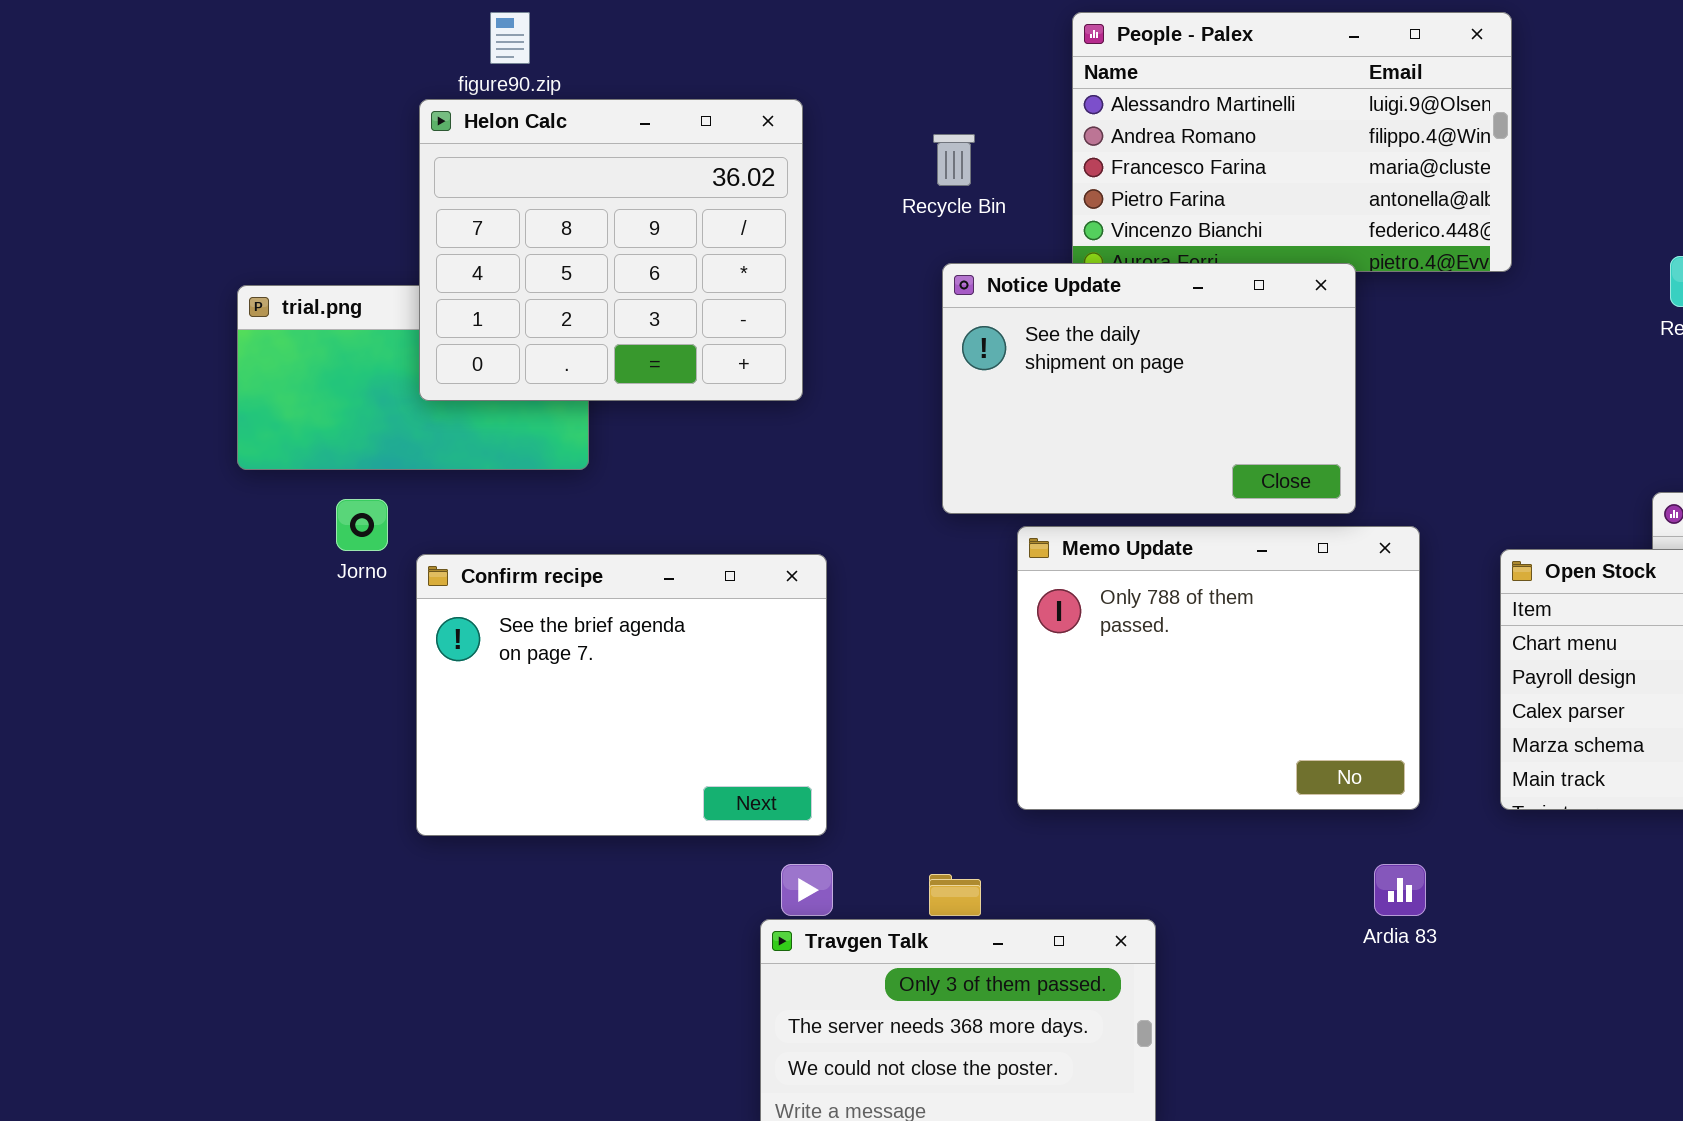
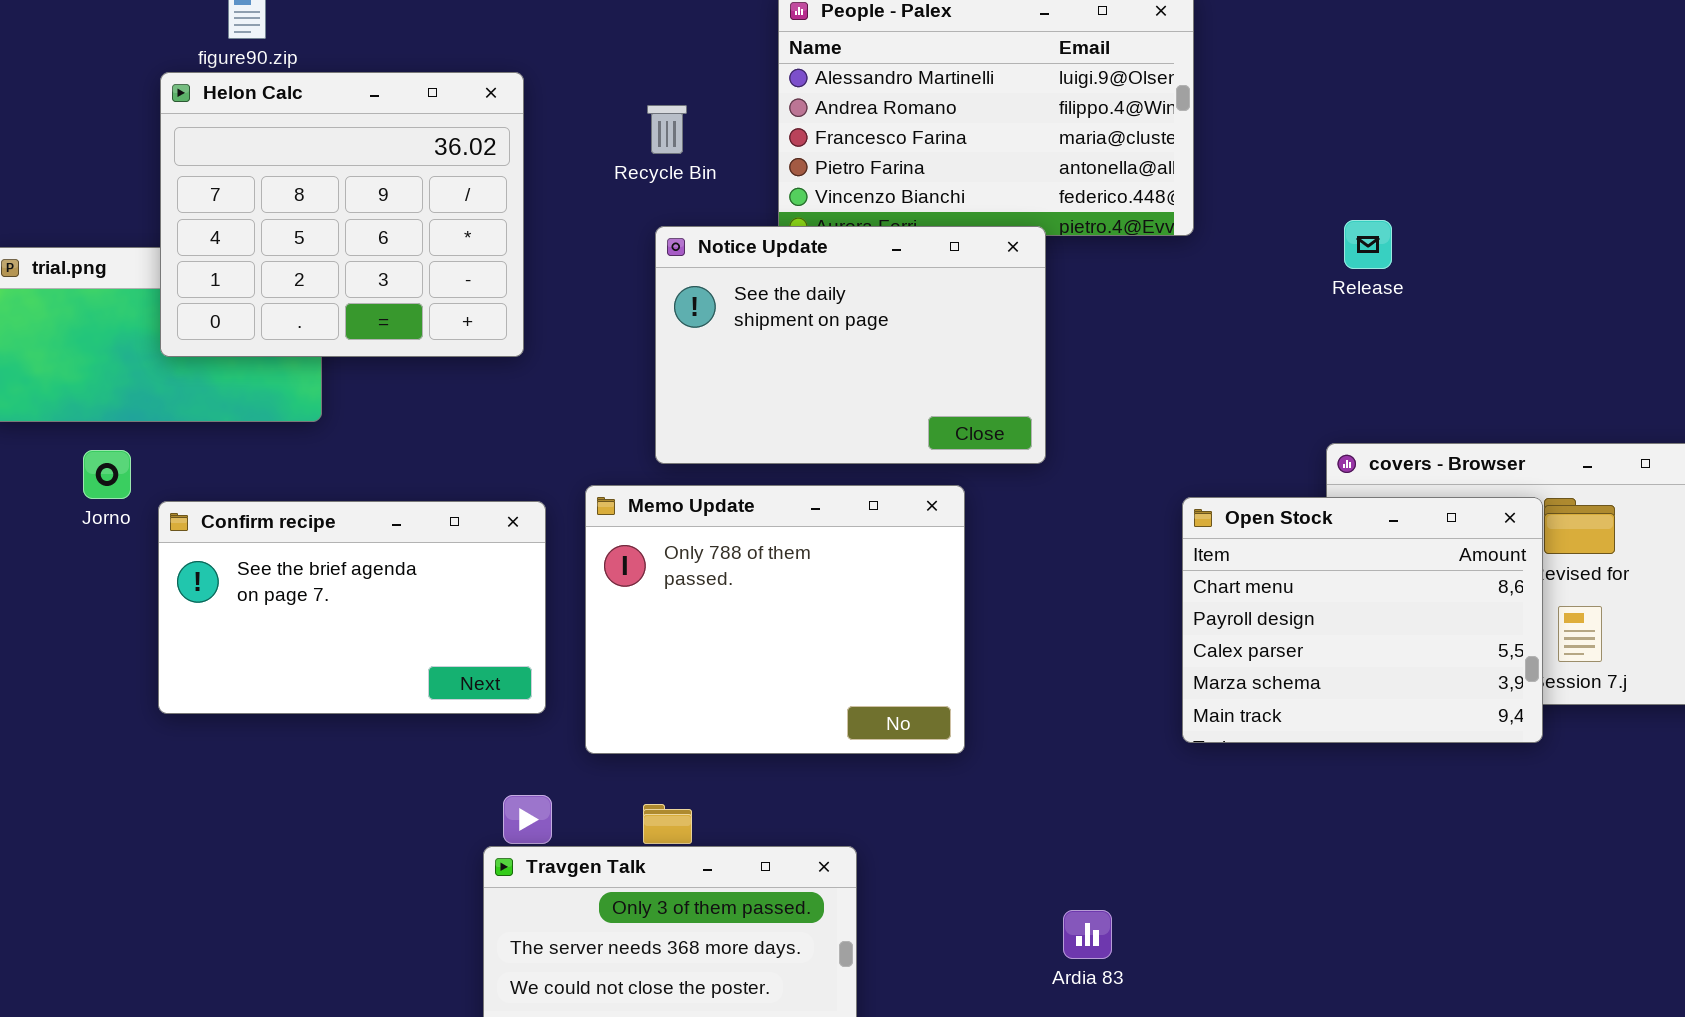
Memo Update: [1017,526,1420,810] -> [585,485,965,754], moved
Confirm recipe: [416,554,827,836] -> [158,501,546,714], resized
Ardia 83: [1374,864,1426,916] -> [1063,910,1112,959], moved

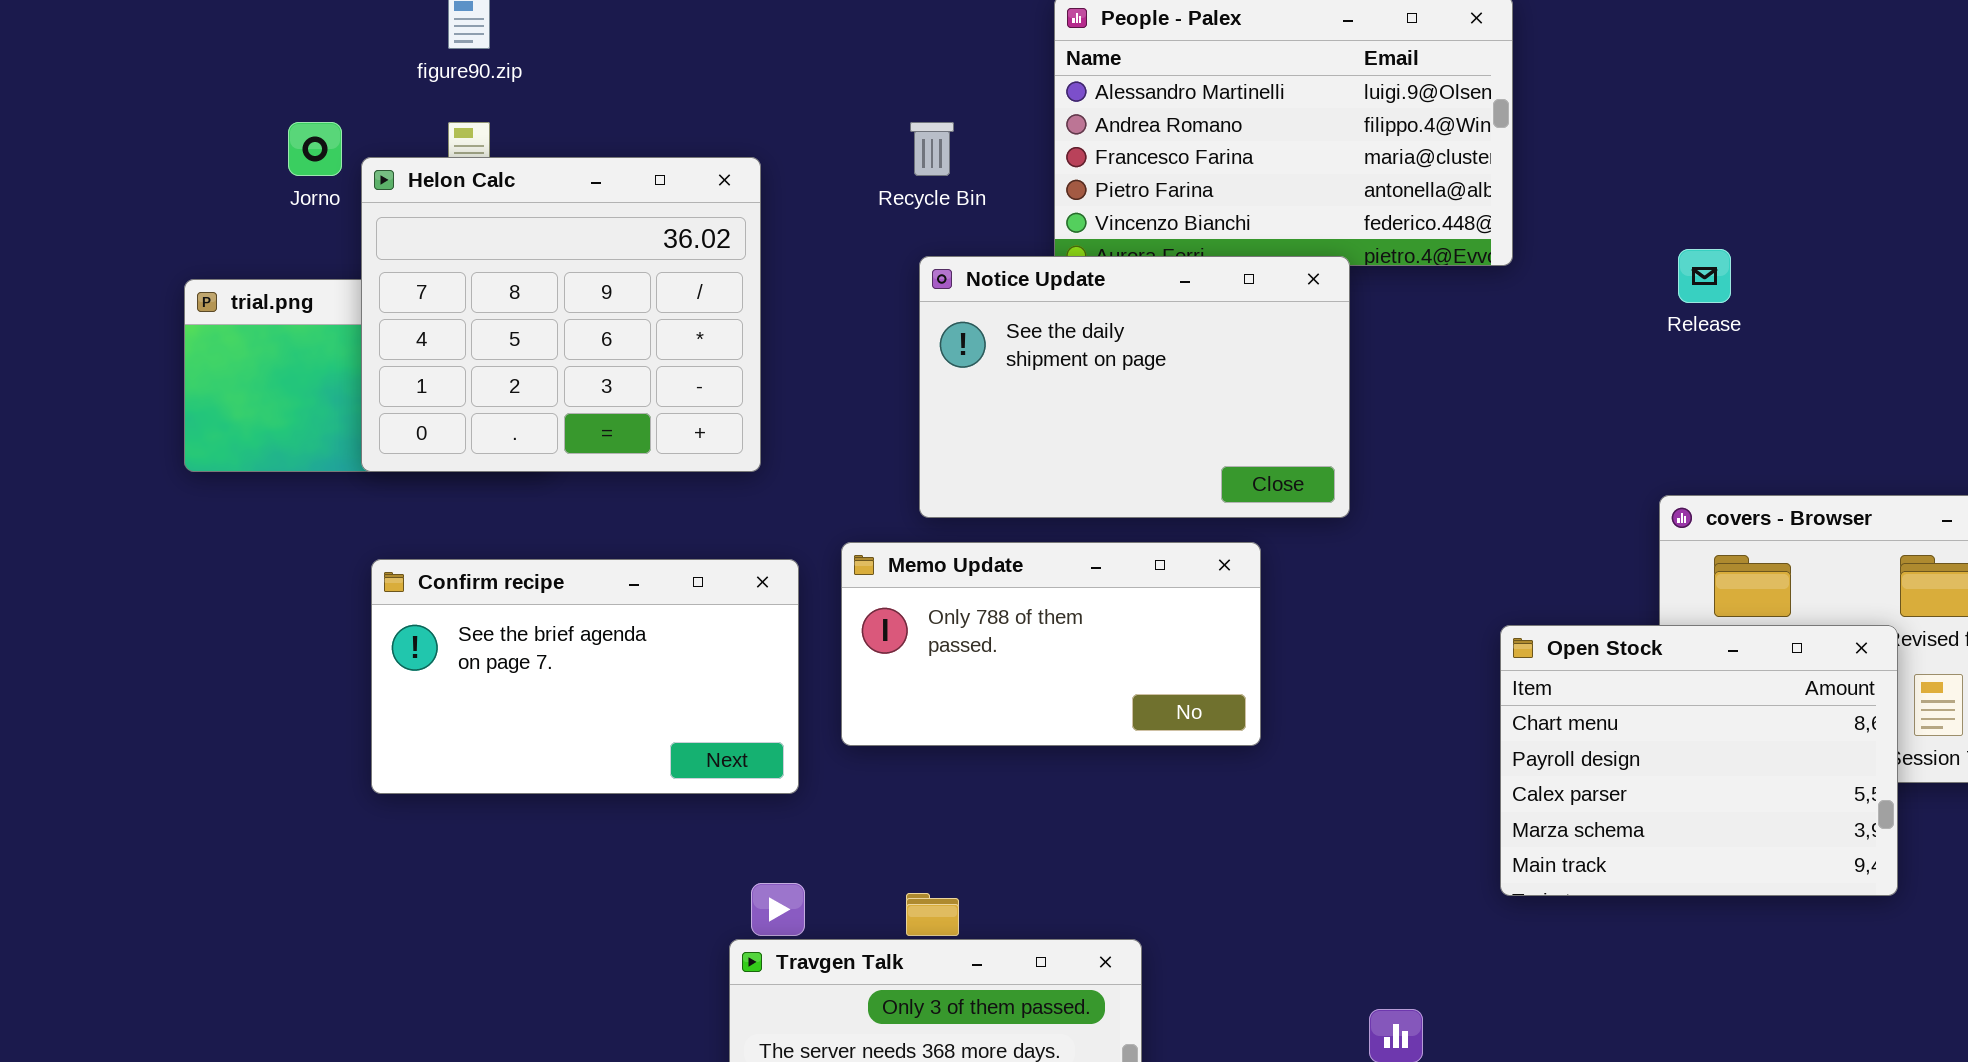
Helon Calc: [160,72,524,357] -> [361,157,761,472], moved
Jorno: [83,450,131,499] -> [288,122,342,176], moved
Memo Update: [585,485,965,754] -> [841,542,1261,746], resized
Open Stock: [1182,497,1543,743] -> [1500,625,1898,896], moved

